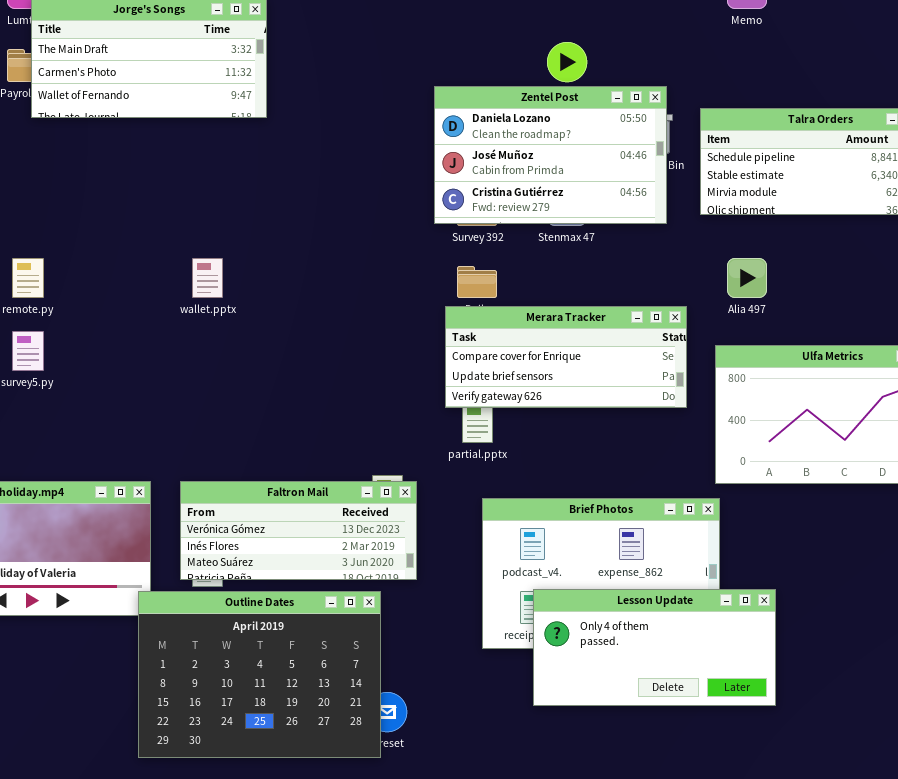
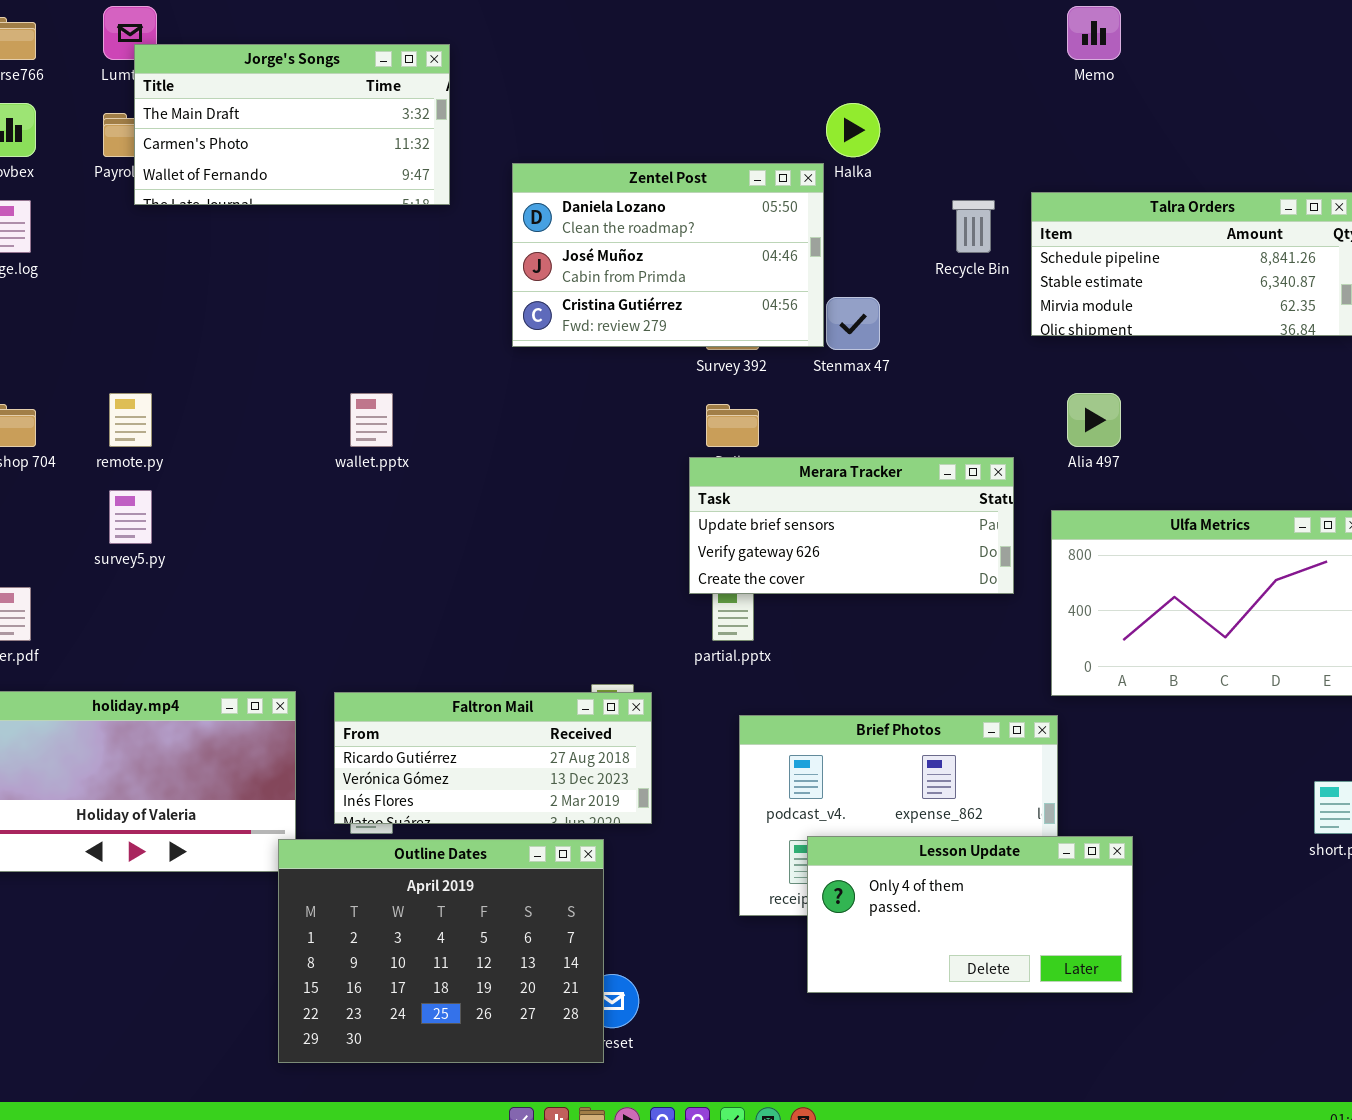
Zentel Post: [434,86,667,224] -> [512,163,824,347], moved
Merara Tracker: [445,306,687,408] -> [689,457,1014,594], scrolled down 1 row
Faltron Mail: [180,481,417,580] -> [334,692,652,824], scrolled up 1 row

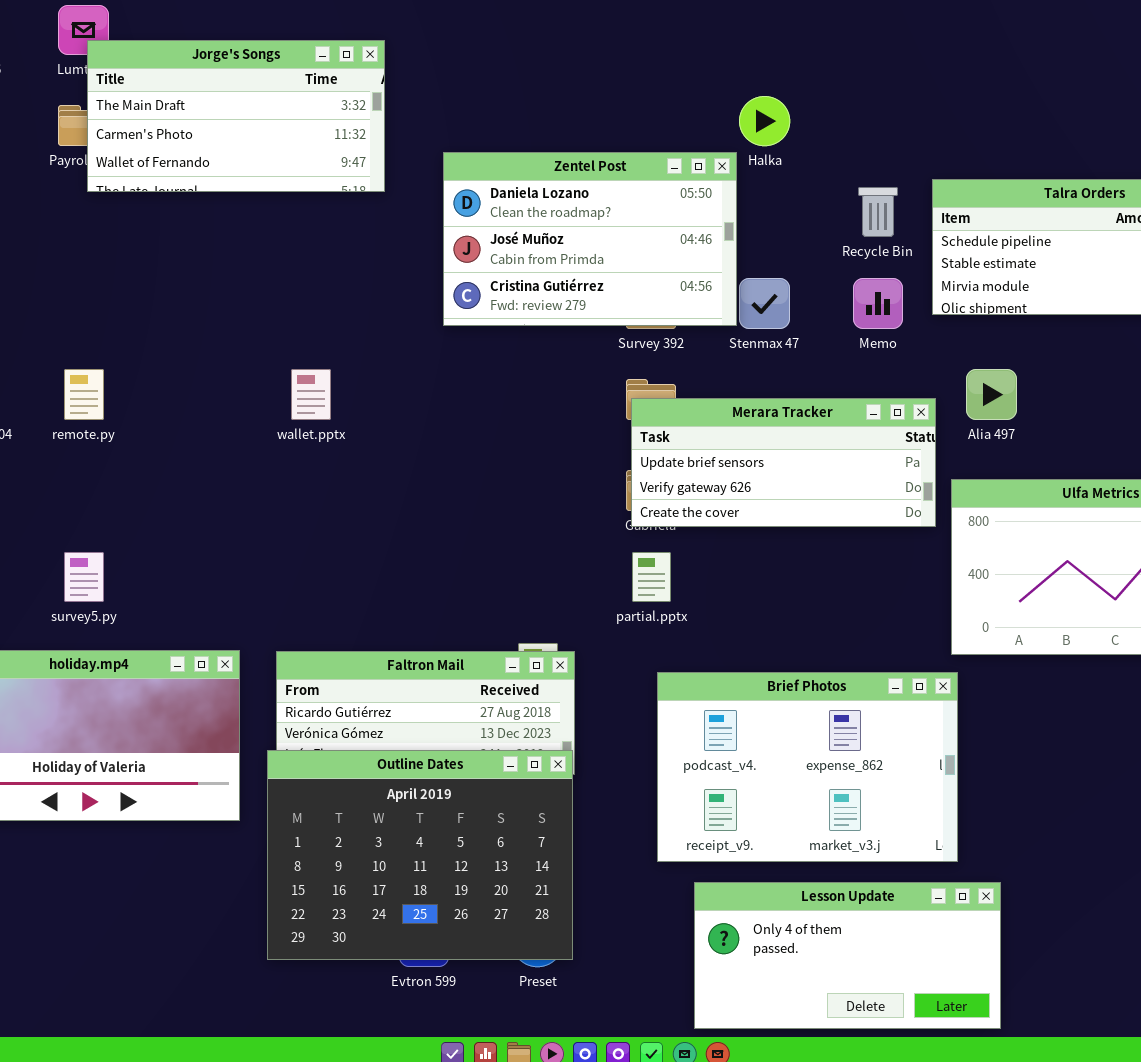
Memo: [1067,6,1121,60] -> [853,278,903,329], moved
Merara Tracker: [689,457,1014,594] -> [631,398,936,527], moved
survey5.py: [109,490,152,544] -> [64,552,104,602], moved
Lesson Update: [807,836,1133,993] -> [694,882,1001,1029], moved
Outline Dates: [278,839,604,1063] -> [267,750,573,960], moved

